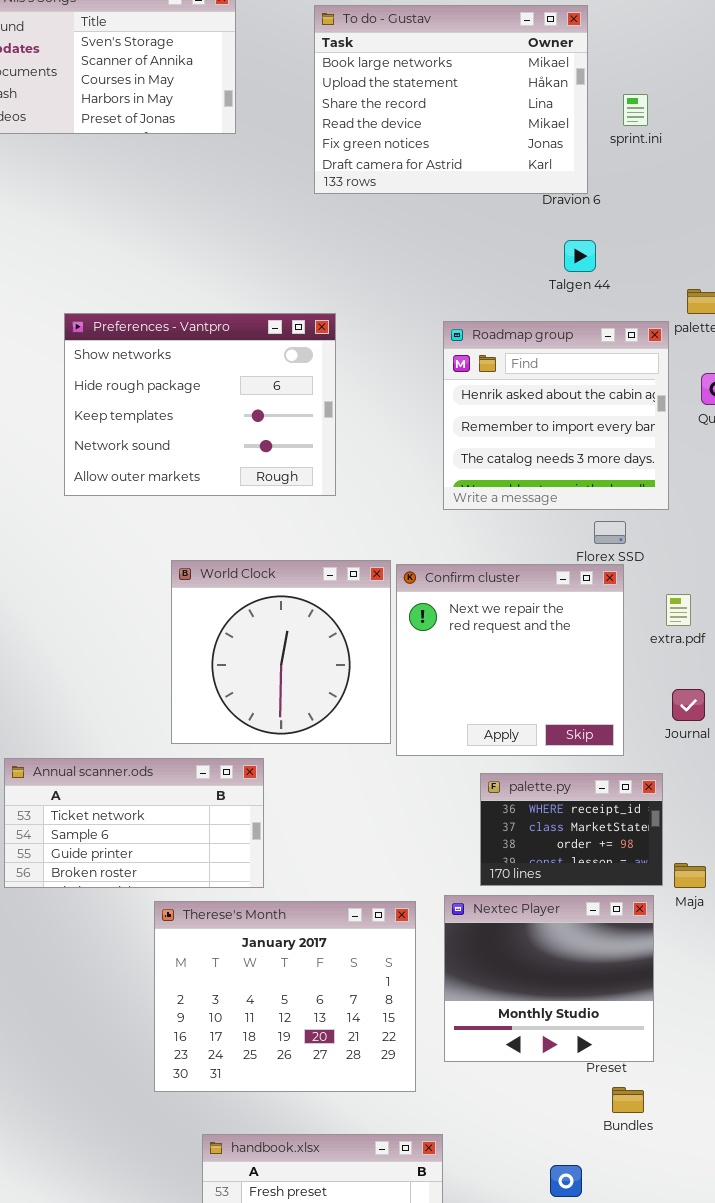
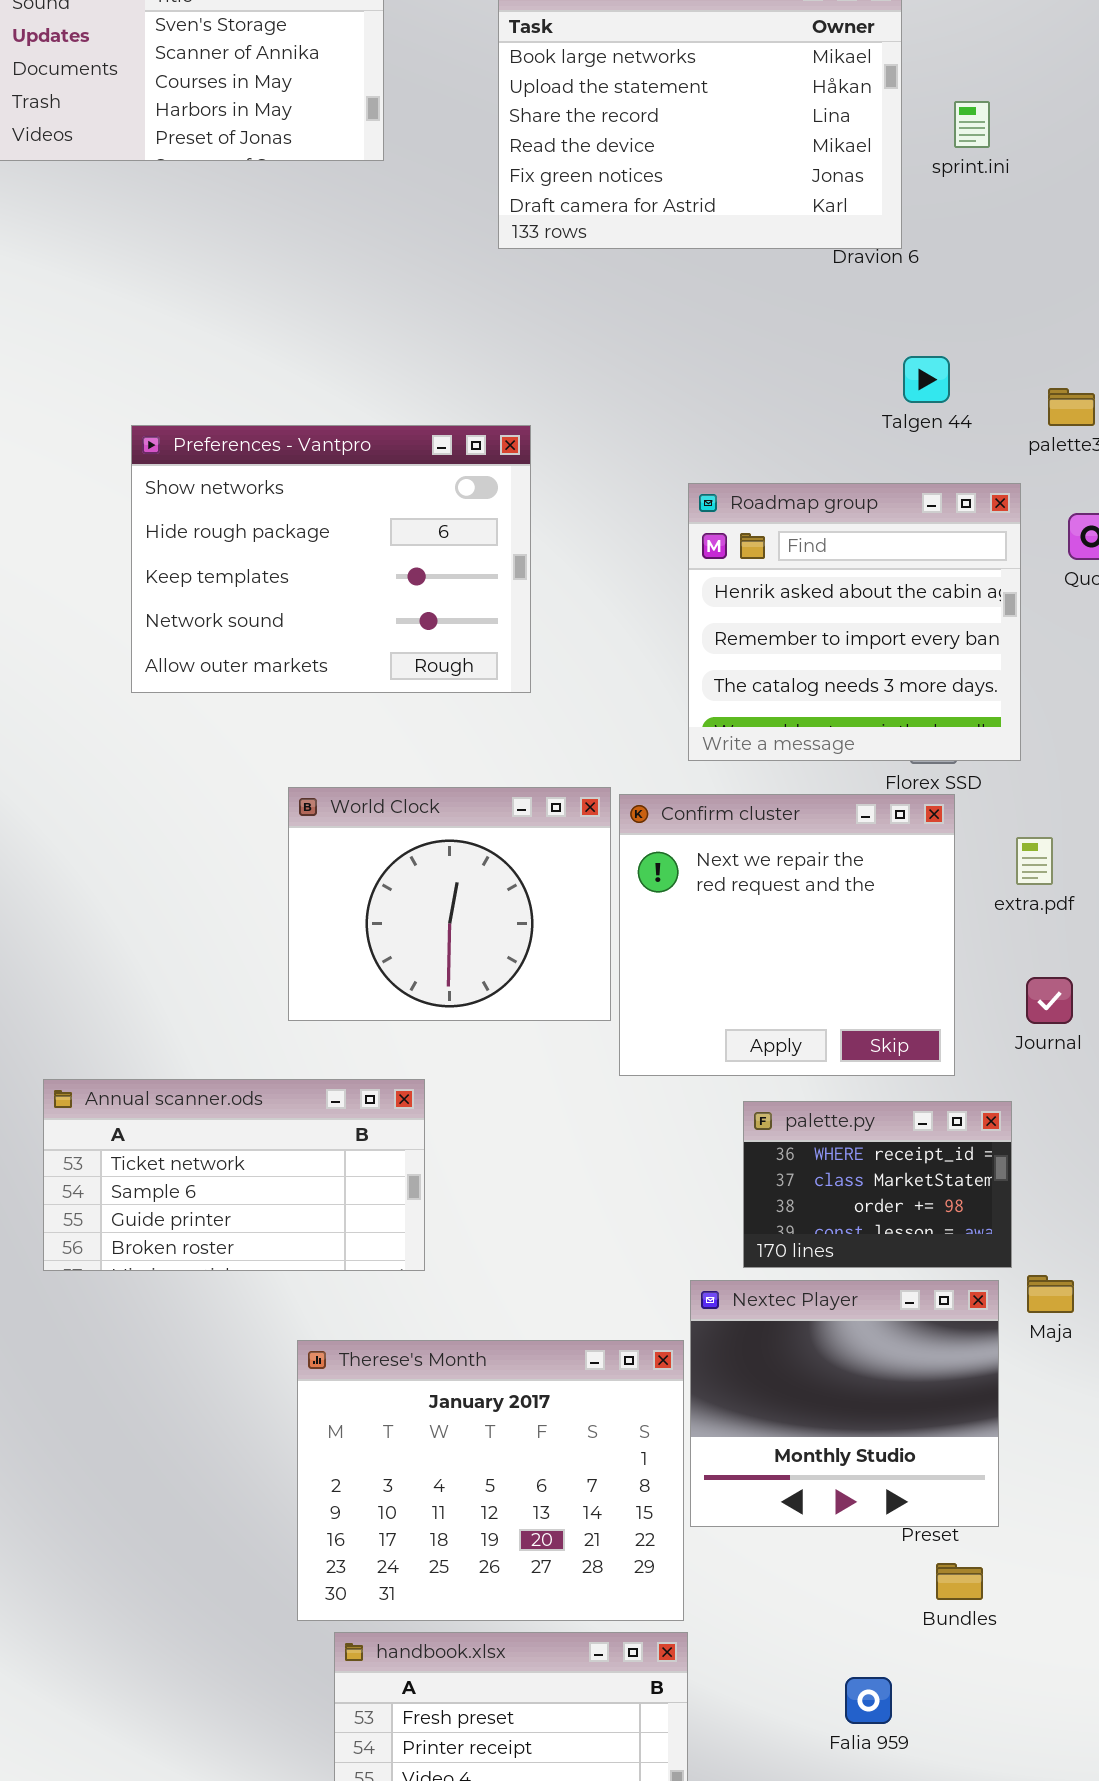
Talgen 44: [564,240,596,272] -> [903,356,950,403], moved
Roadmap group: [443,321,669,510] -> [688,483,1021,761], moved
World Clock: [171,560,391,744] -> [288,787,611,1021], resized
Maja: [674,863,706,888] -> [1027,1275,1074,1313], moved
Therese's Month: [154,901,416,1092] -> [297,1340,684,1621], moved

